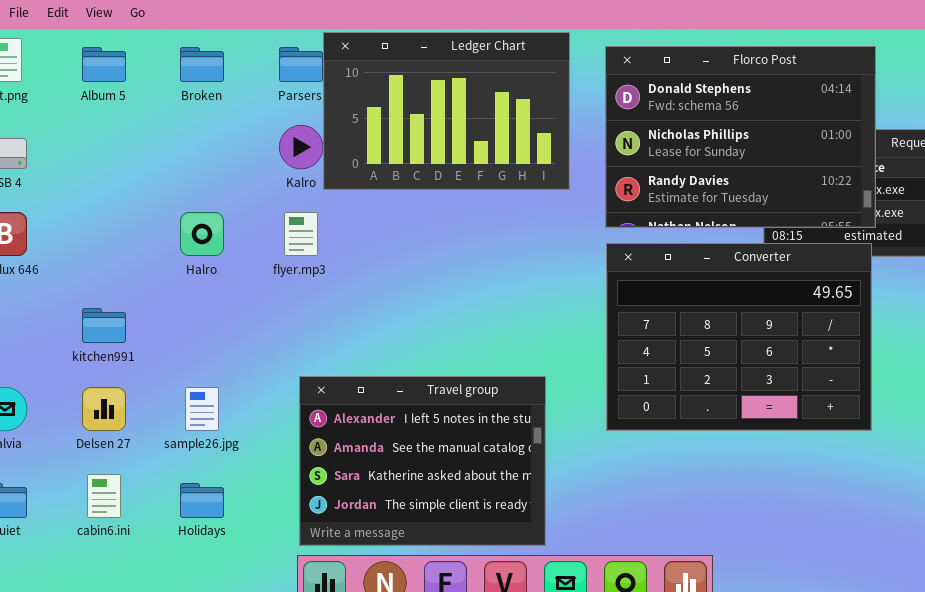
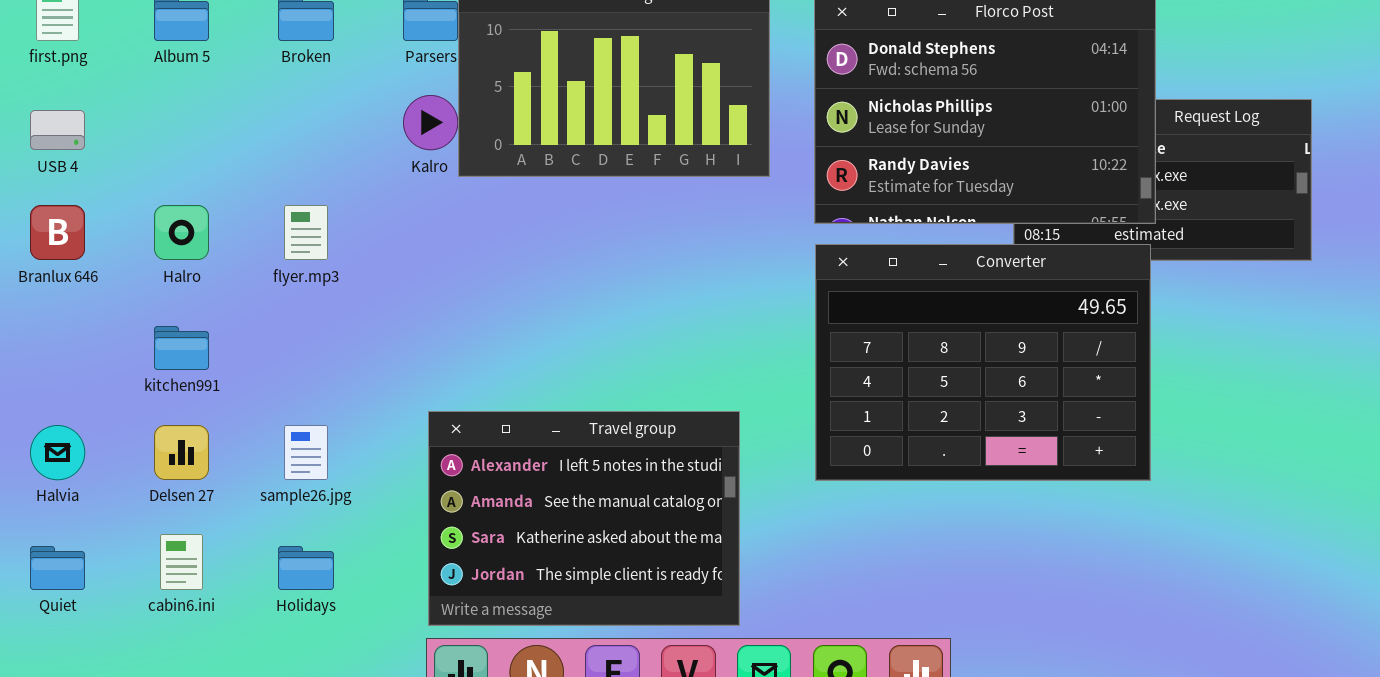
Halro: [180,212,224,256] -> [154,205,209,260], moved
flyer.mp3: [284,212,318,256] -> [284,205,328,260], moved

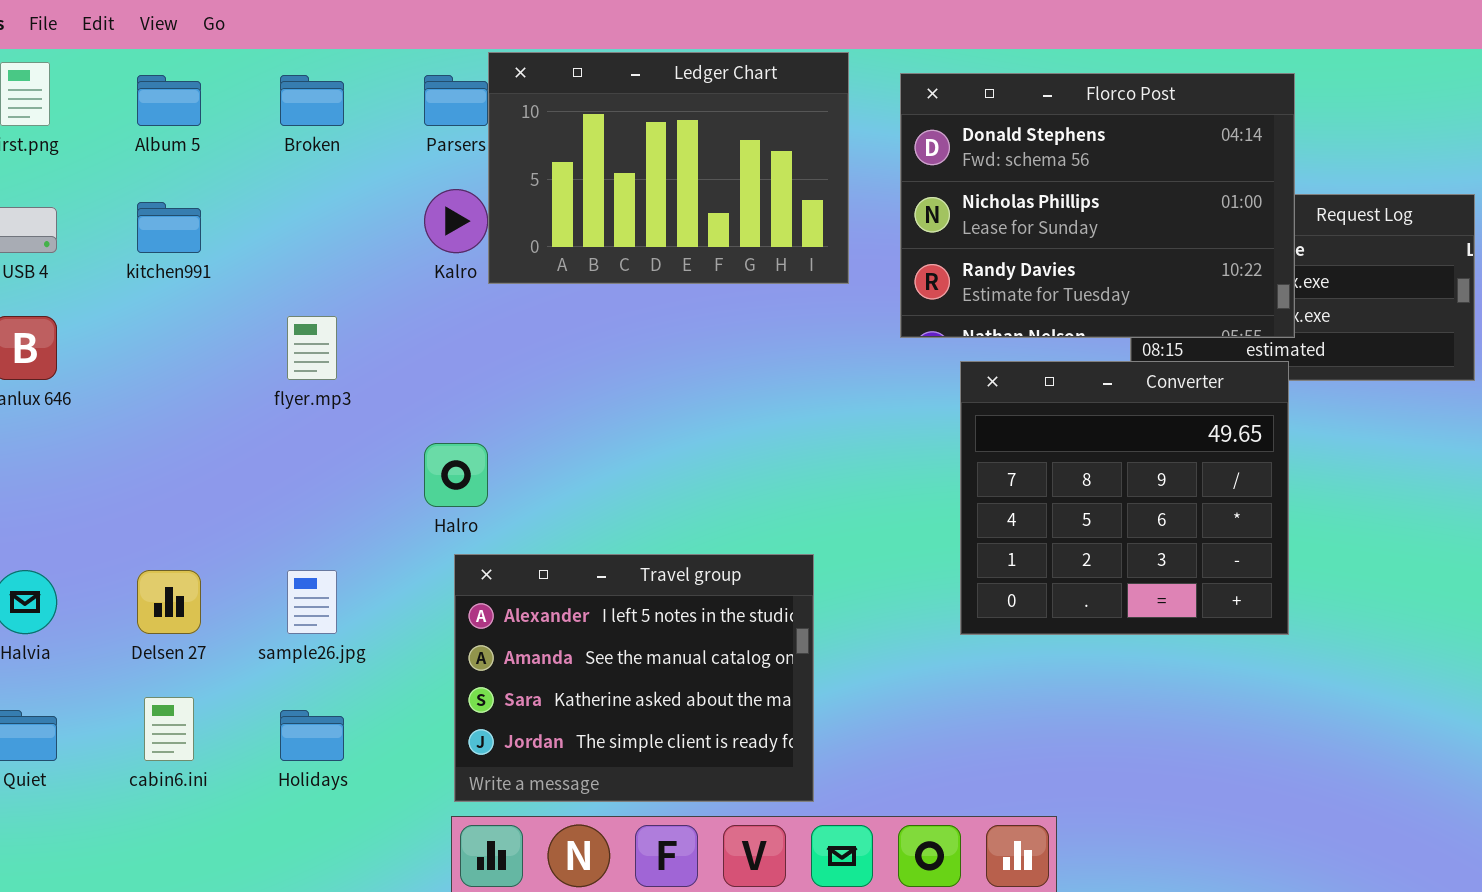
Halro: [154,205,209,260] -> [424,443,488,507], moved
Converter: [815,244,1151,481] -> [960,361,1289,635], resized
kitchen991: [154,326,209,370] -> [137,202,201,253], moved

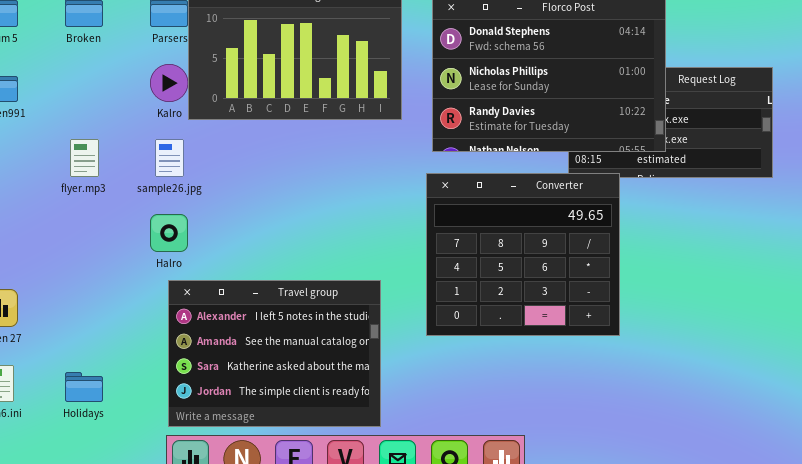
Converter: [960,361,1289,635] -> [426,173,620,336], moved
sample26.jpg: [287,570,337,634] -> [155,139,184,177], moved

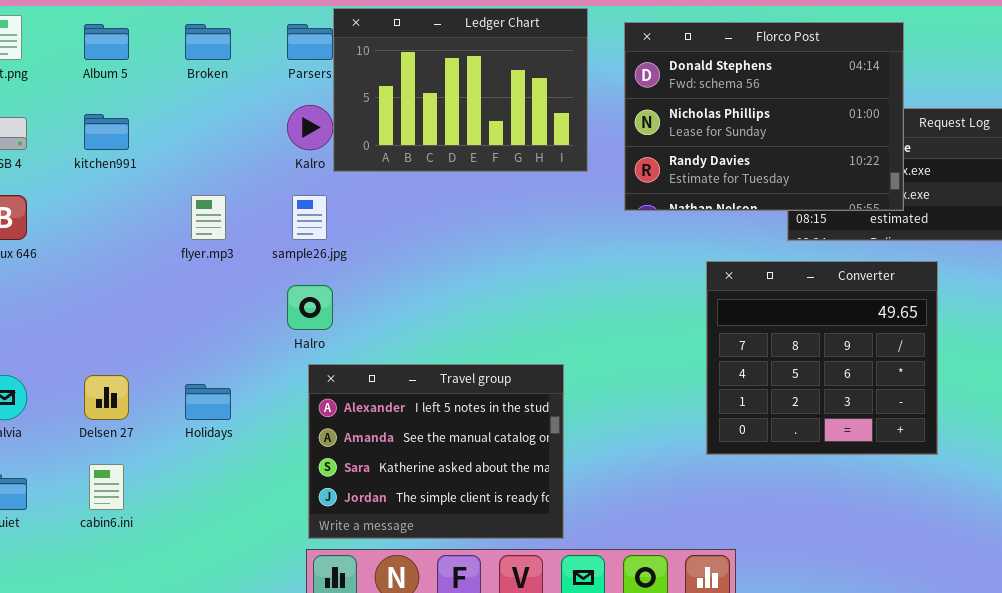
Converter: [426,173,620,336] -> [706,261,938,455], moved
Holidays: [65,372,103,402] -> [185,384,231,420], moved

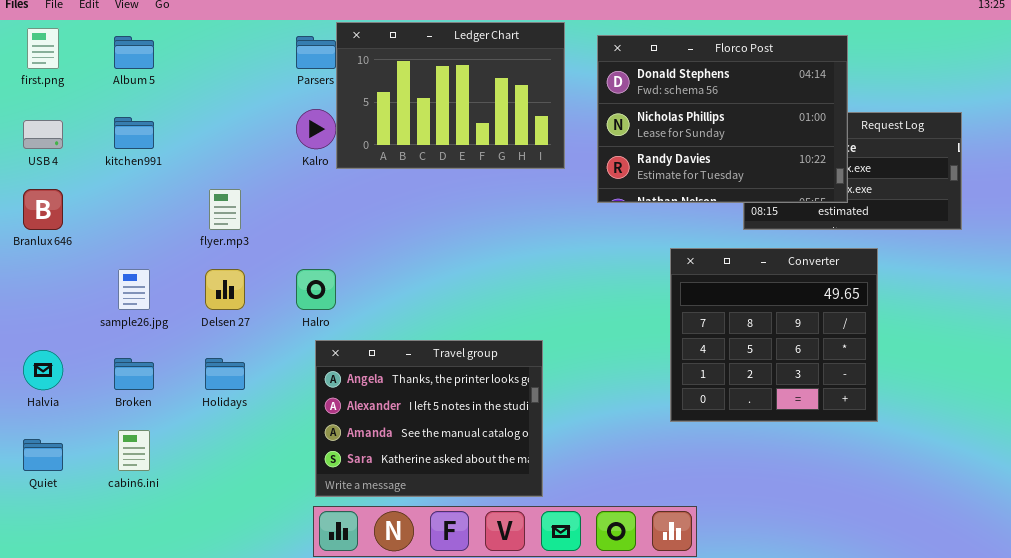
Broken: [185,24,231,60] -> [114,358,154,390], moved
sample26.jpg: [292,195,327,240] -> [118,269,150,310], moved
Travel group: [308,364,564,539] -> [315,340,543,497], scrolled up 1 row
Delsen 27: [84,375,129,420] -> [205,269,245,310], moved

